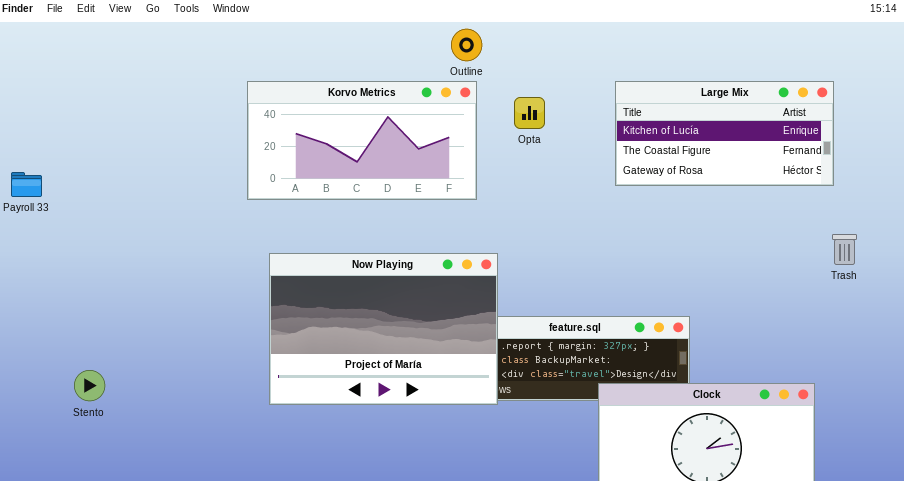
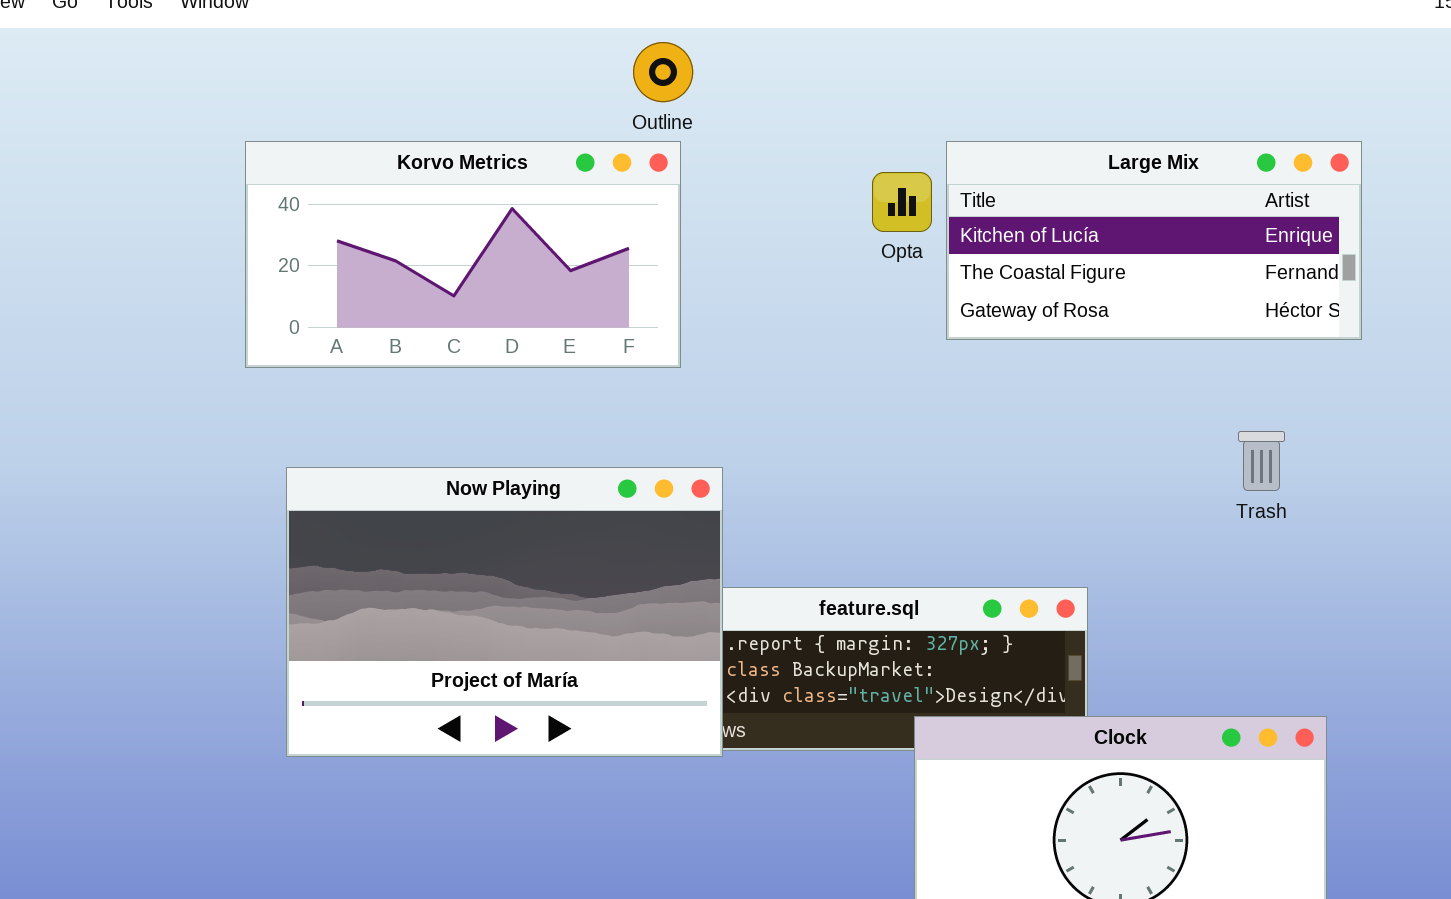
Opta: [514,97,545,129] -> [872,172,932,232], moved
Trash: [832,234,857,265] -> [1238,431,1285,491], moved

